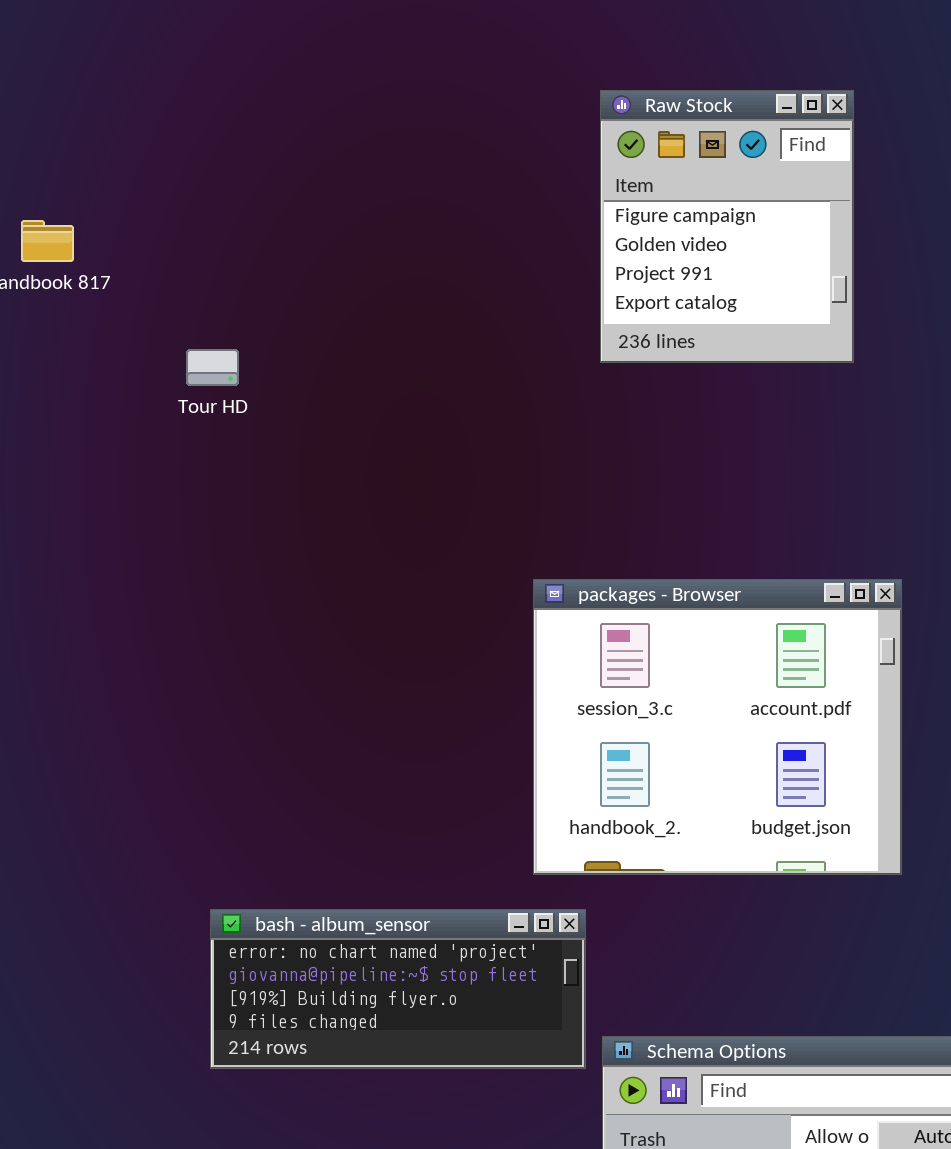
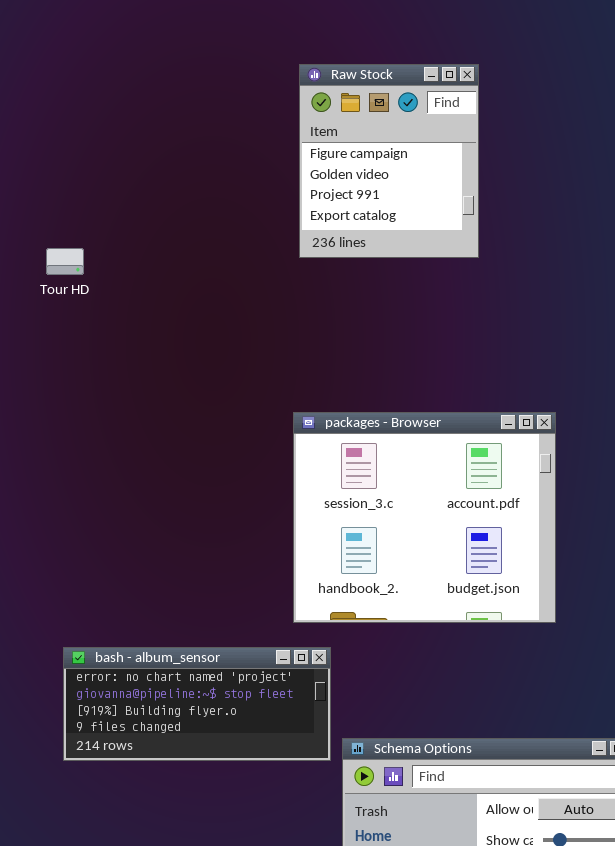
Raw Stock: [600,90,854,363] -> [299,64,479,258], moved

